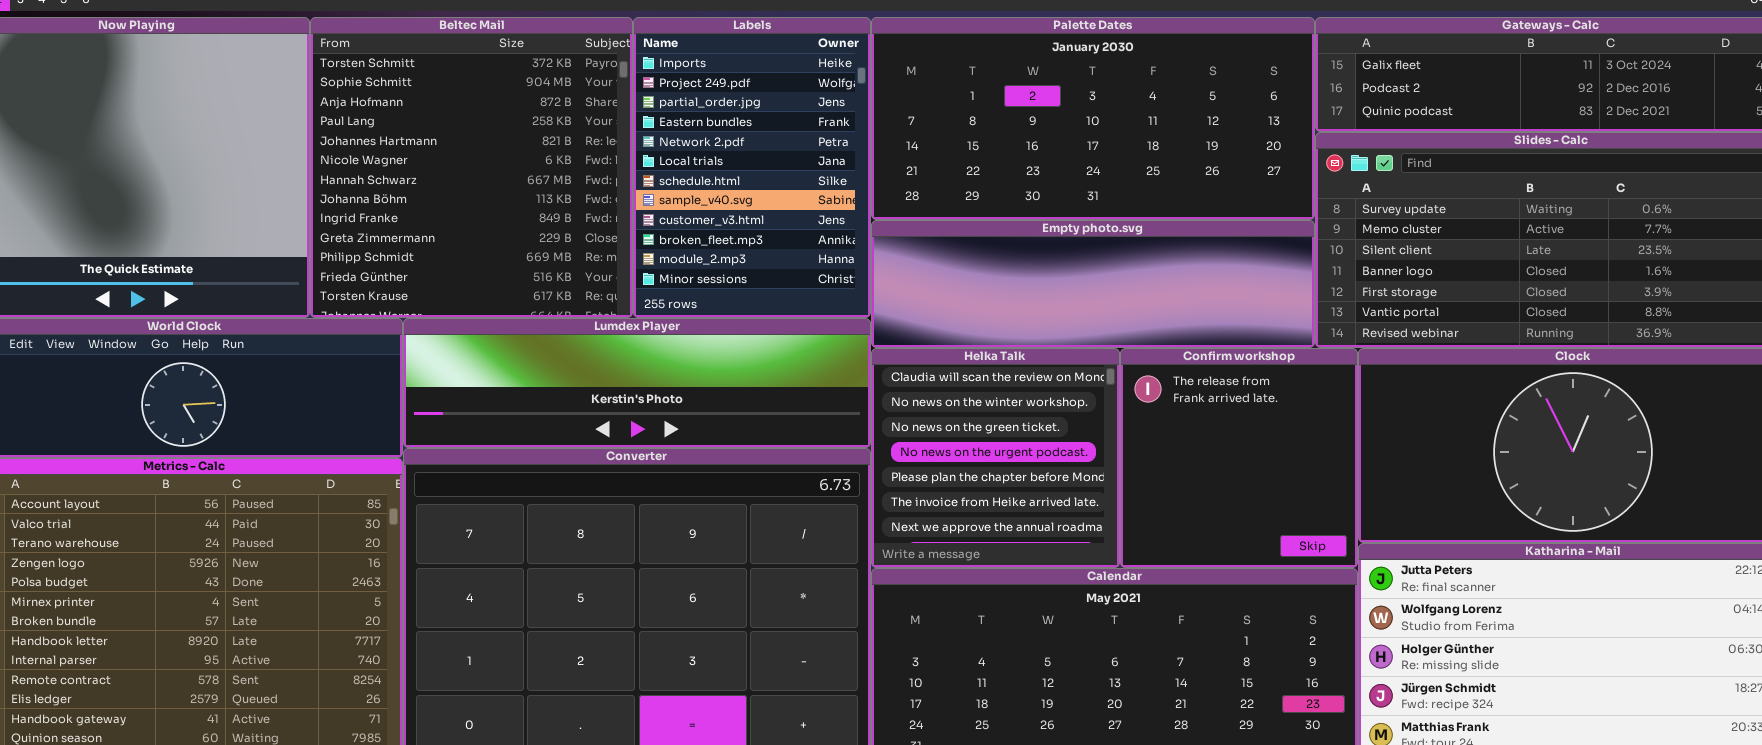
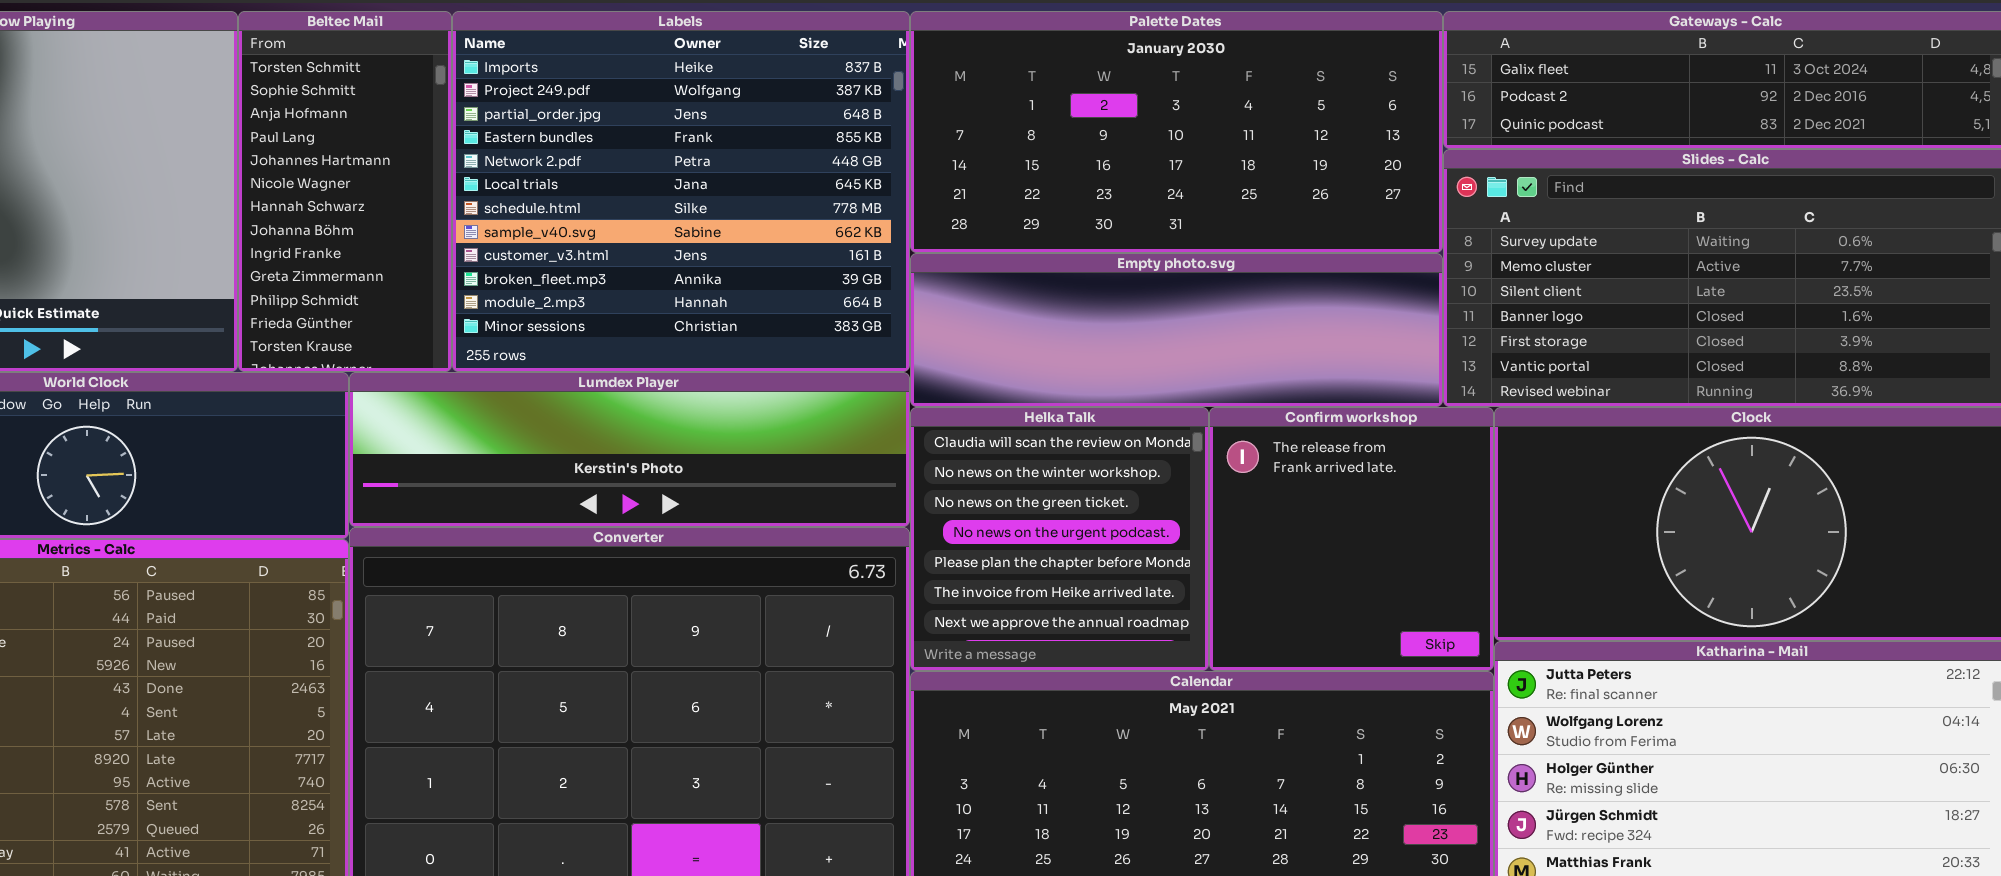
Beltec Mail: [310,17,633,318] -> [238,11,452,372], resized
Labels: [633,17,871,318] -> [452,11,910,372], resized

